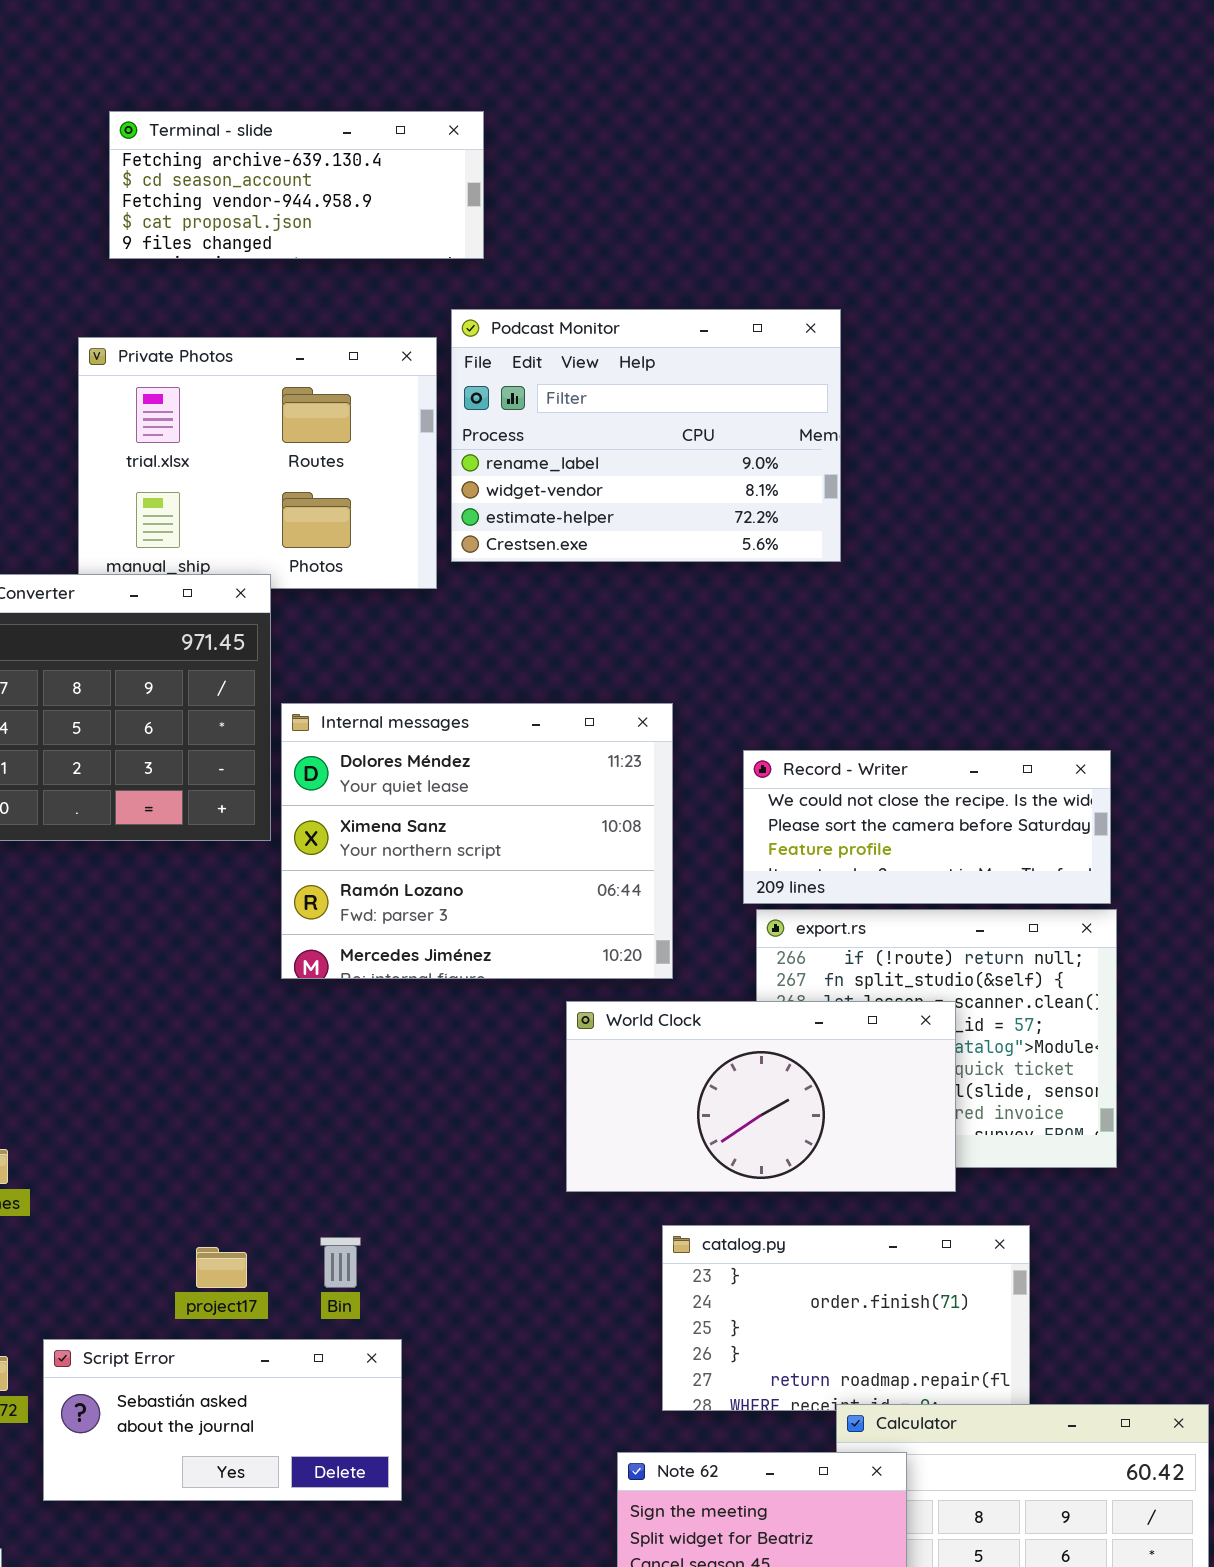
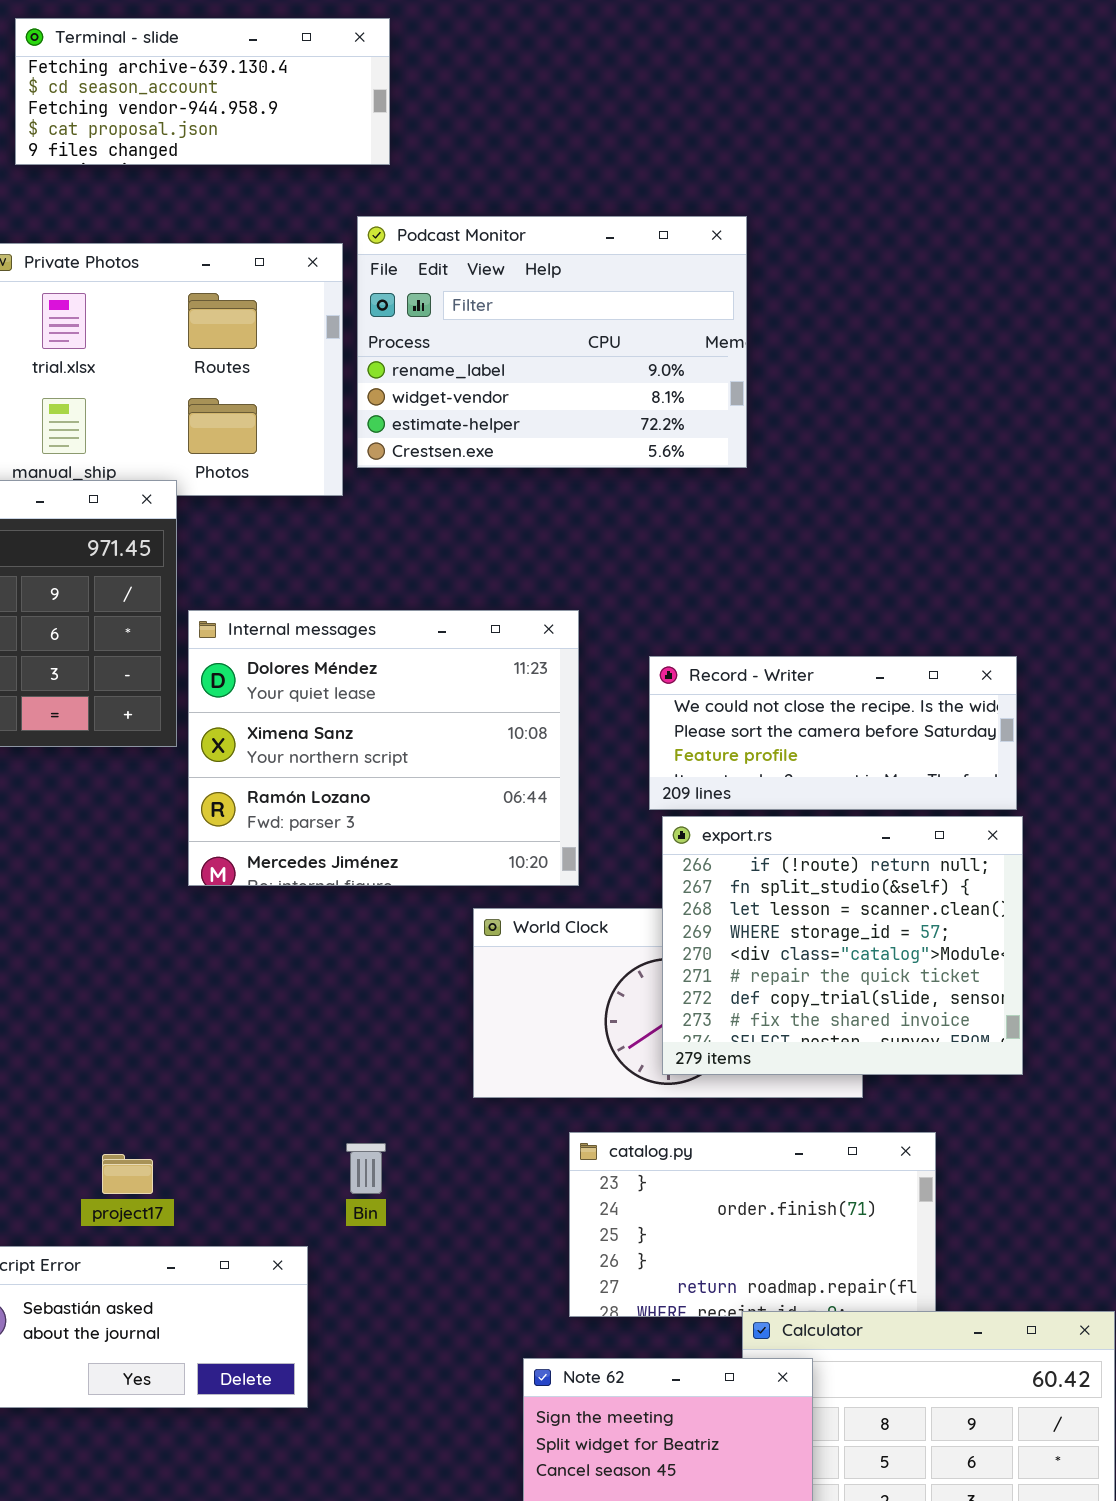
export.rs: [756,909,1117,1168] -> [662,816,1023,1075], raised
Bin: [320,1237,361,1288] -> [346,1143,386,1194], moved

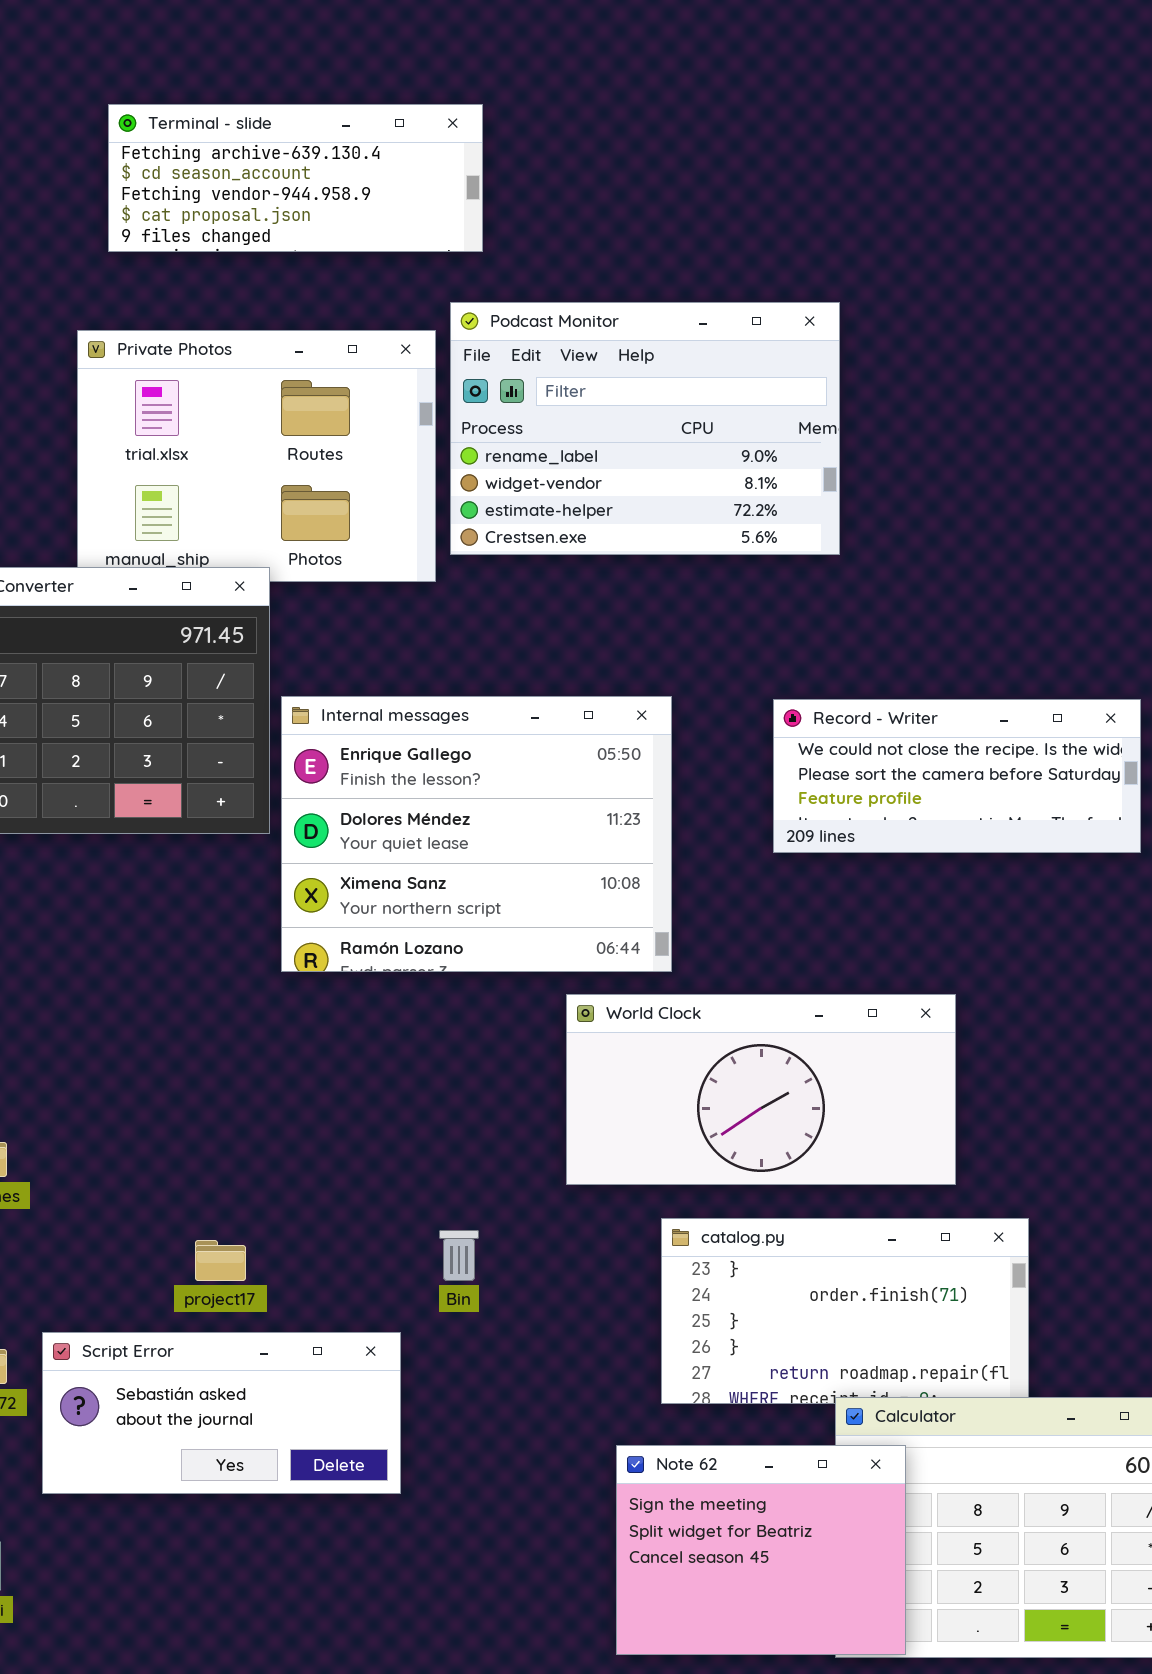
Internal messages: [188,610,579,886] -> [281,696,672,972], scrolled up 1 row
Record - Writer: [649,656,1017,810] -> [773,699,1141,853], moved
export.rs: [662,816,1023,1075] -> none, closed

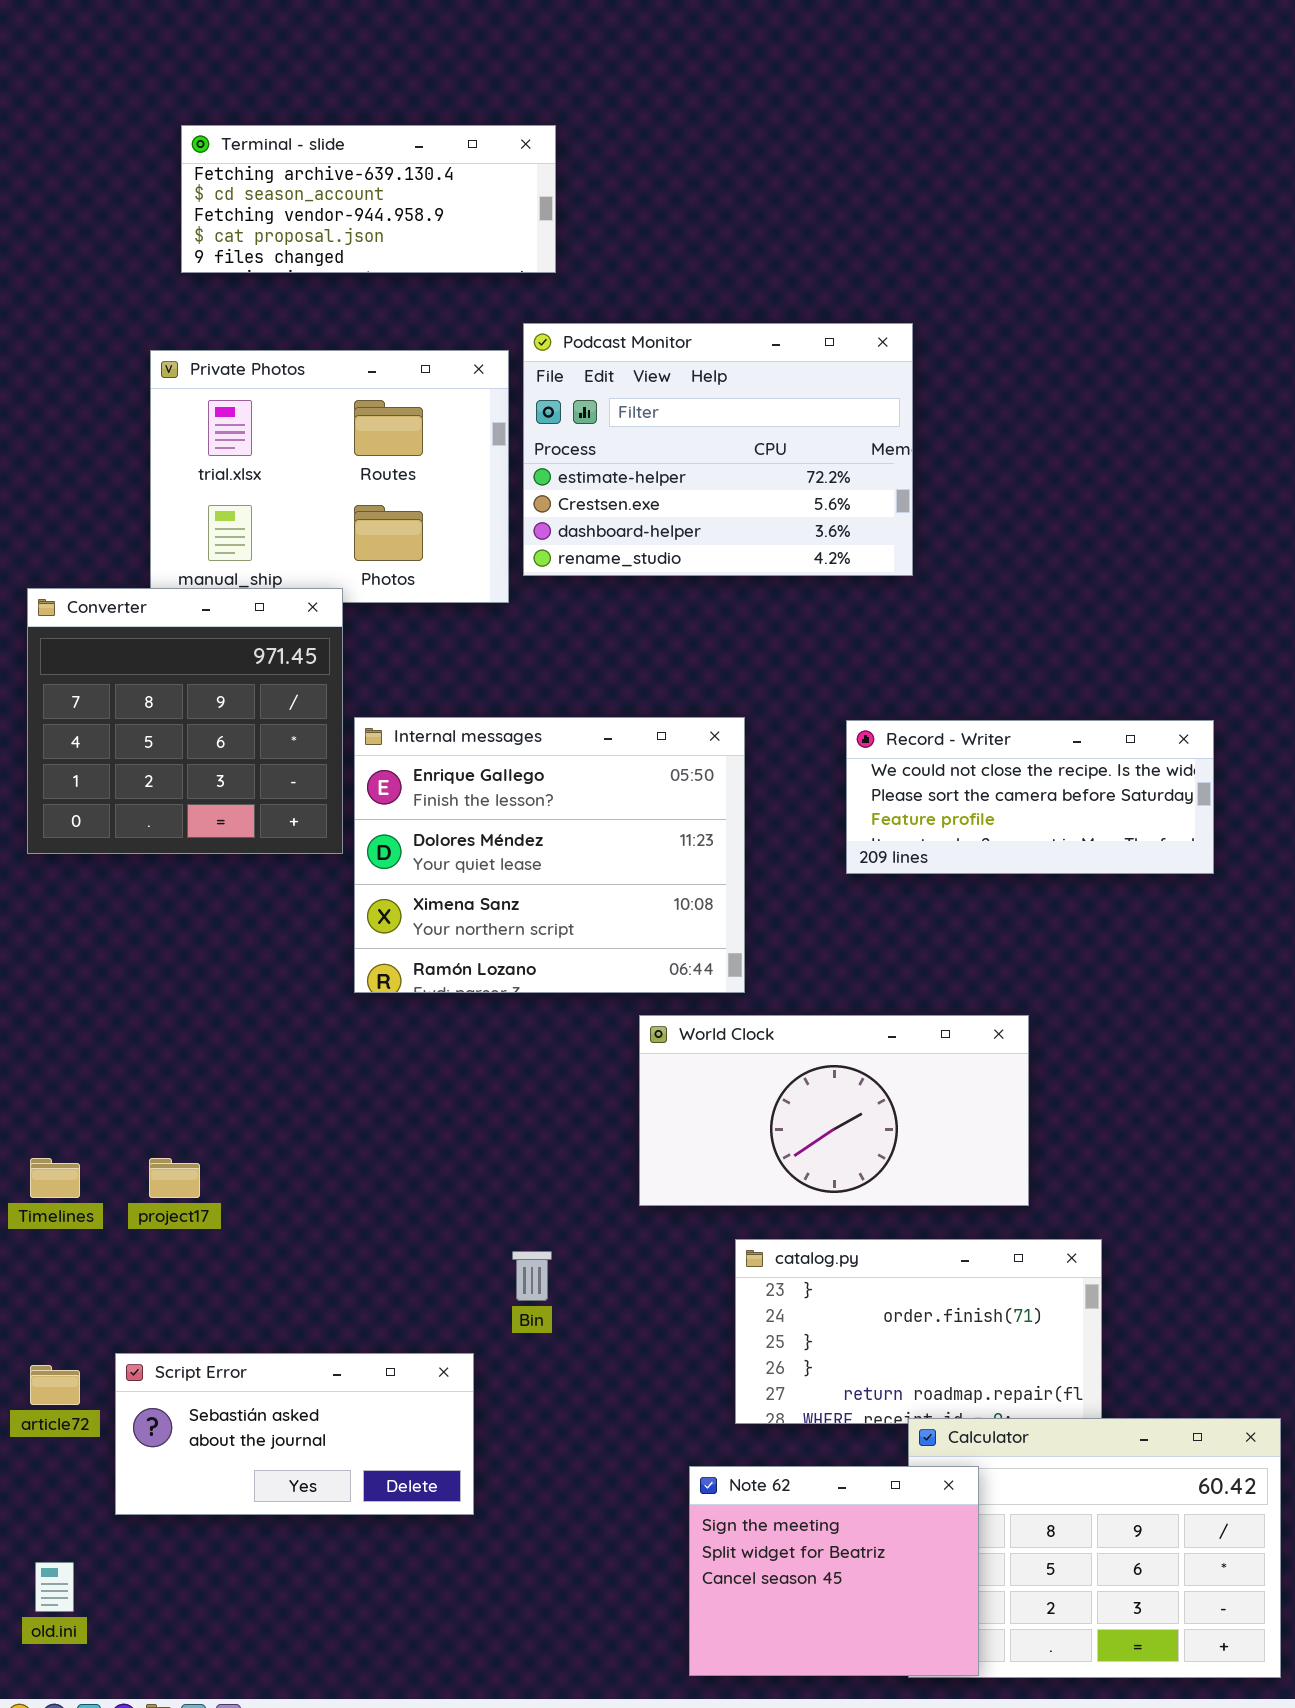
Podcast Monitor: [450,302,840,555] -> [523,323,913,576], scrolled down 2 rows
project17: [195,1240,246,1281] -> [149,1158,200,1198], moved

